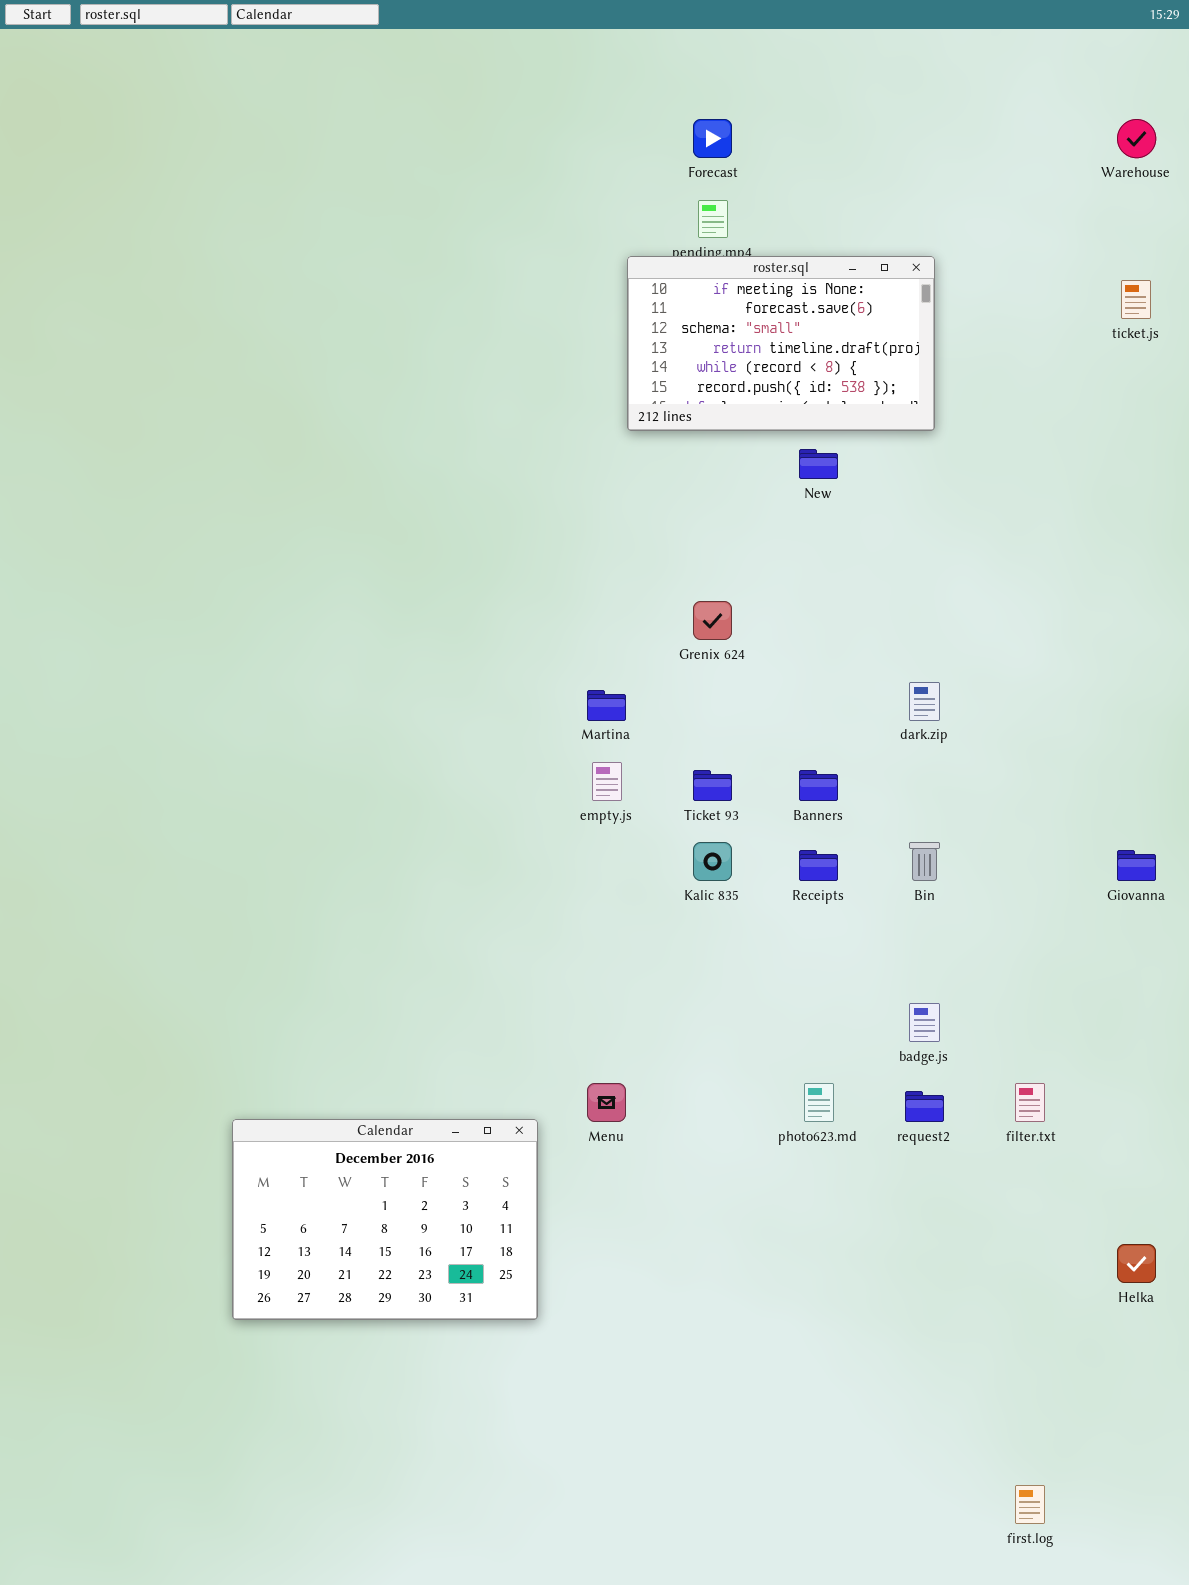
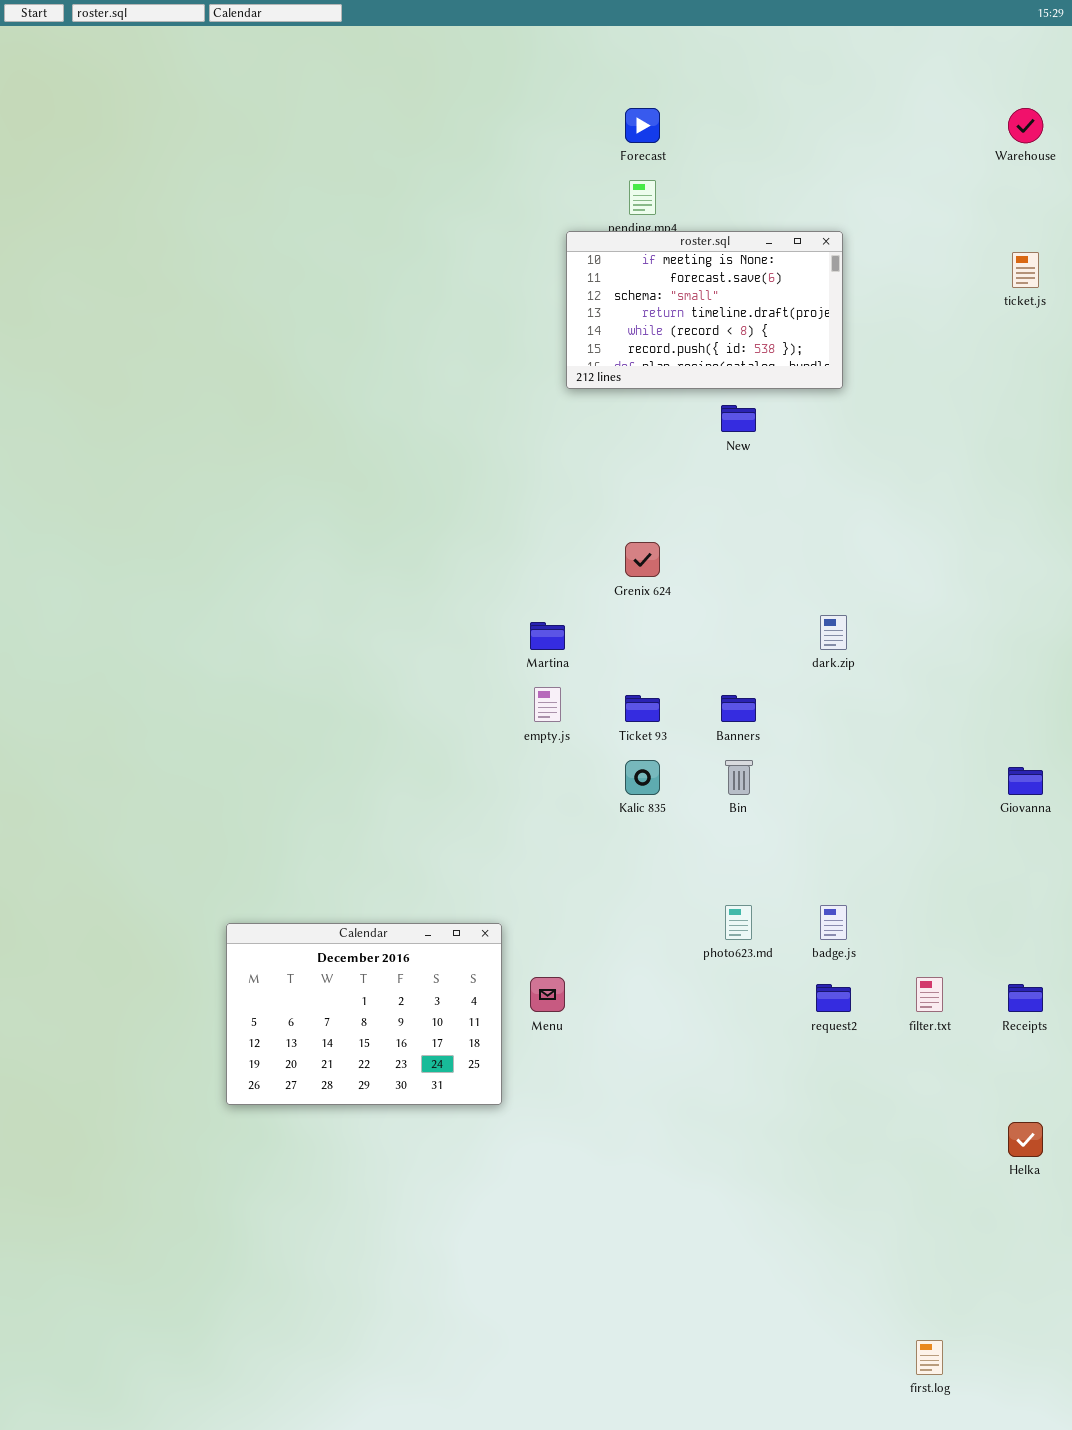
Bin: [909,842,940,881] -> [725,760,753,795], moved
Receipts: [799,850,838,881] -> [1008,984,1043,1012], moved
photo623.md: [804,1083,834,1122] -> [725,905,752,940], moved
Calendar: [232,1119,538,1320] -> [226,923,502,1105], moved

